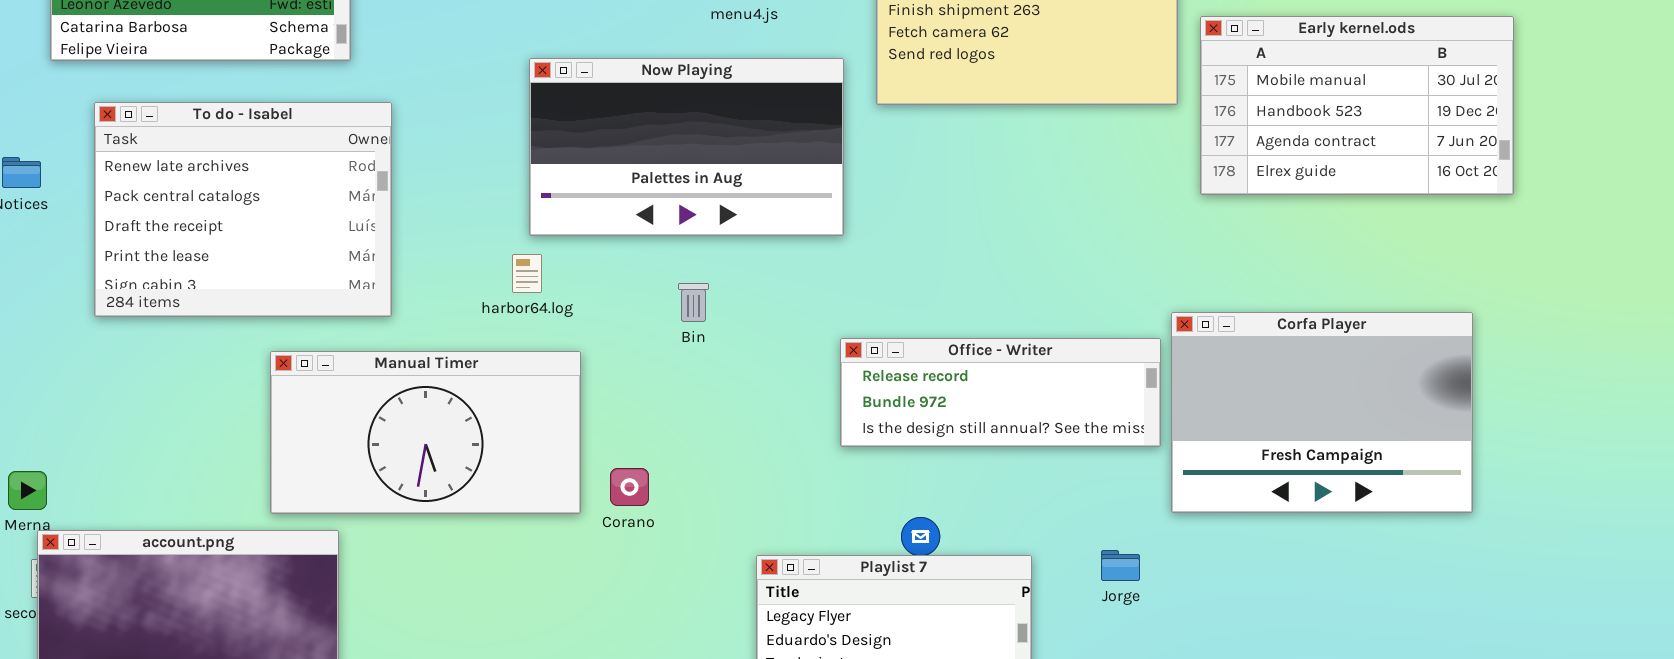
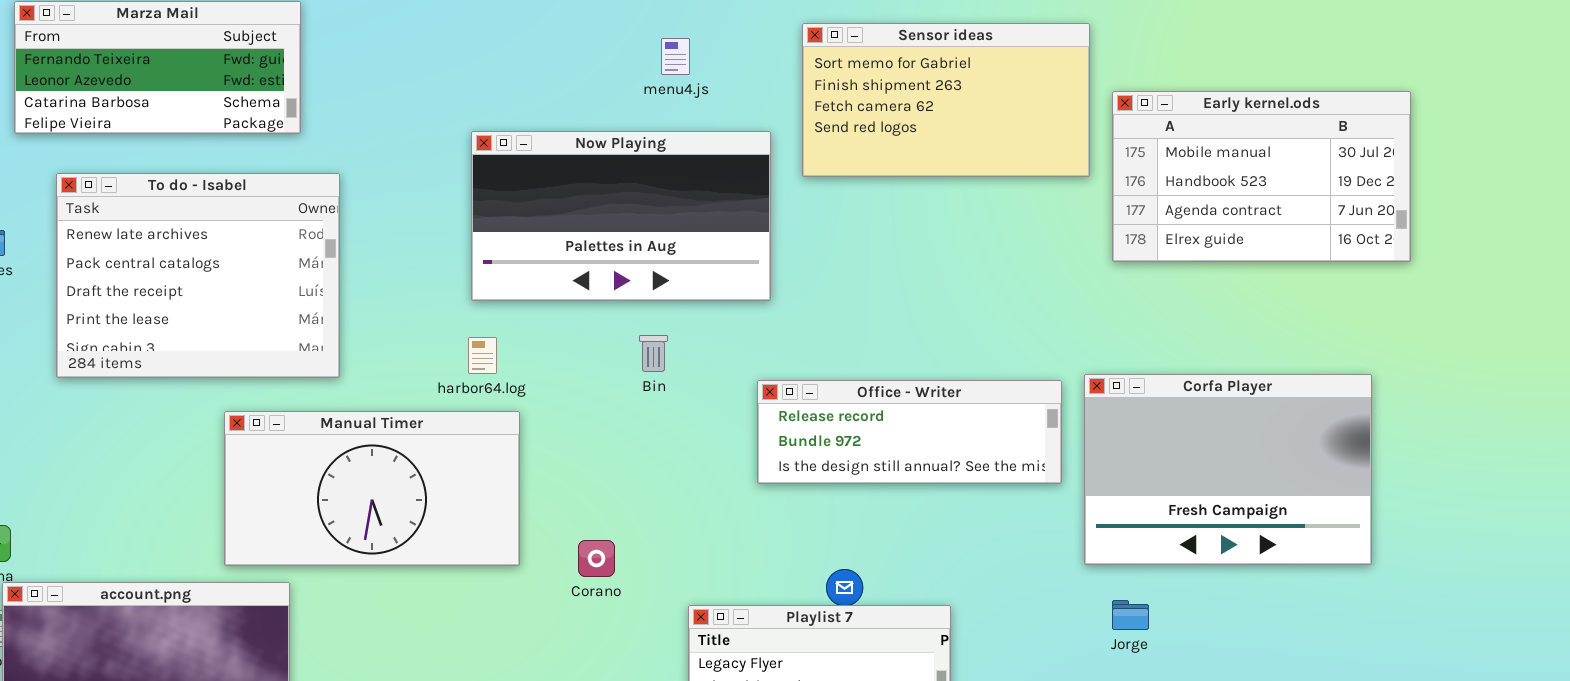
harbor64.log: [512,254,542,293] -> [468,337,497,374], moved
Bin: [678,283,709,322] -> [639,335,668,372], moved
Office - Writer: [840,338,1161,447] -> [757,380,1062,484], moved
Corano: [610,468,649,506] -> [578,540,615,577], moved
Jorge: [1101,550,1140,581] -> [1112,600,1149,630], moved

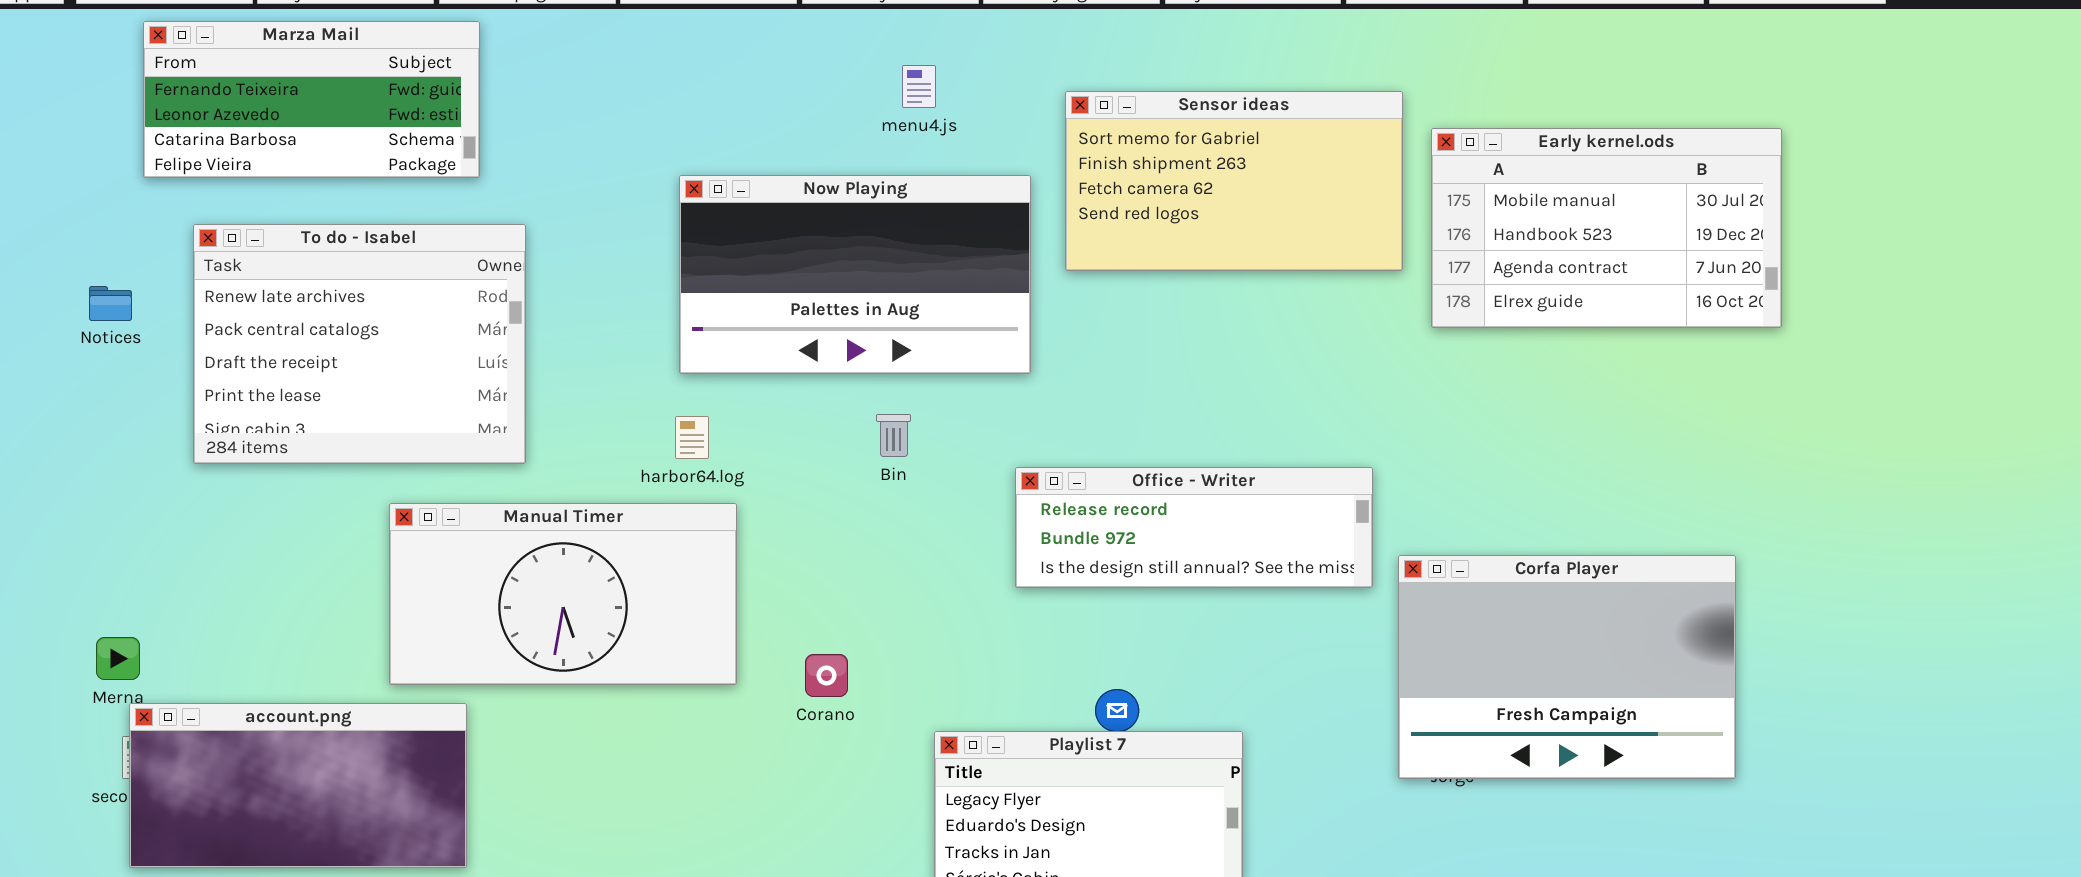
Sensor ideas: [802,23,1090,177] -> [1065,91,1403,271], moved
Corfa Player: [1084,374,1372,565] -> [1398,555,1736,779], moved

